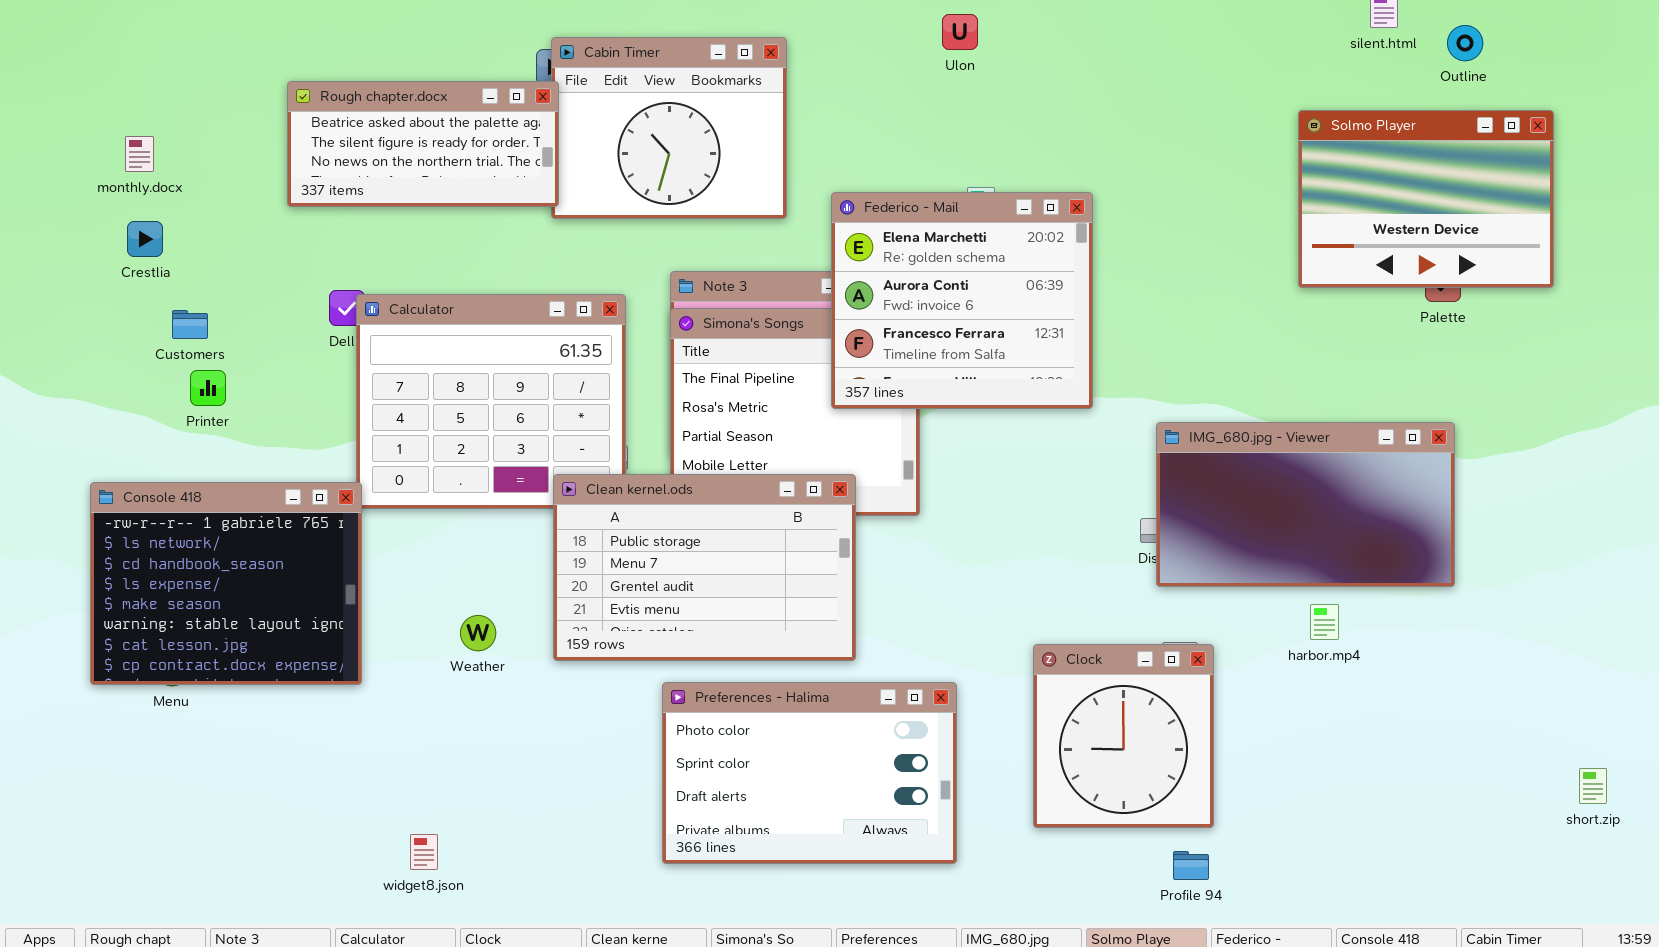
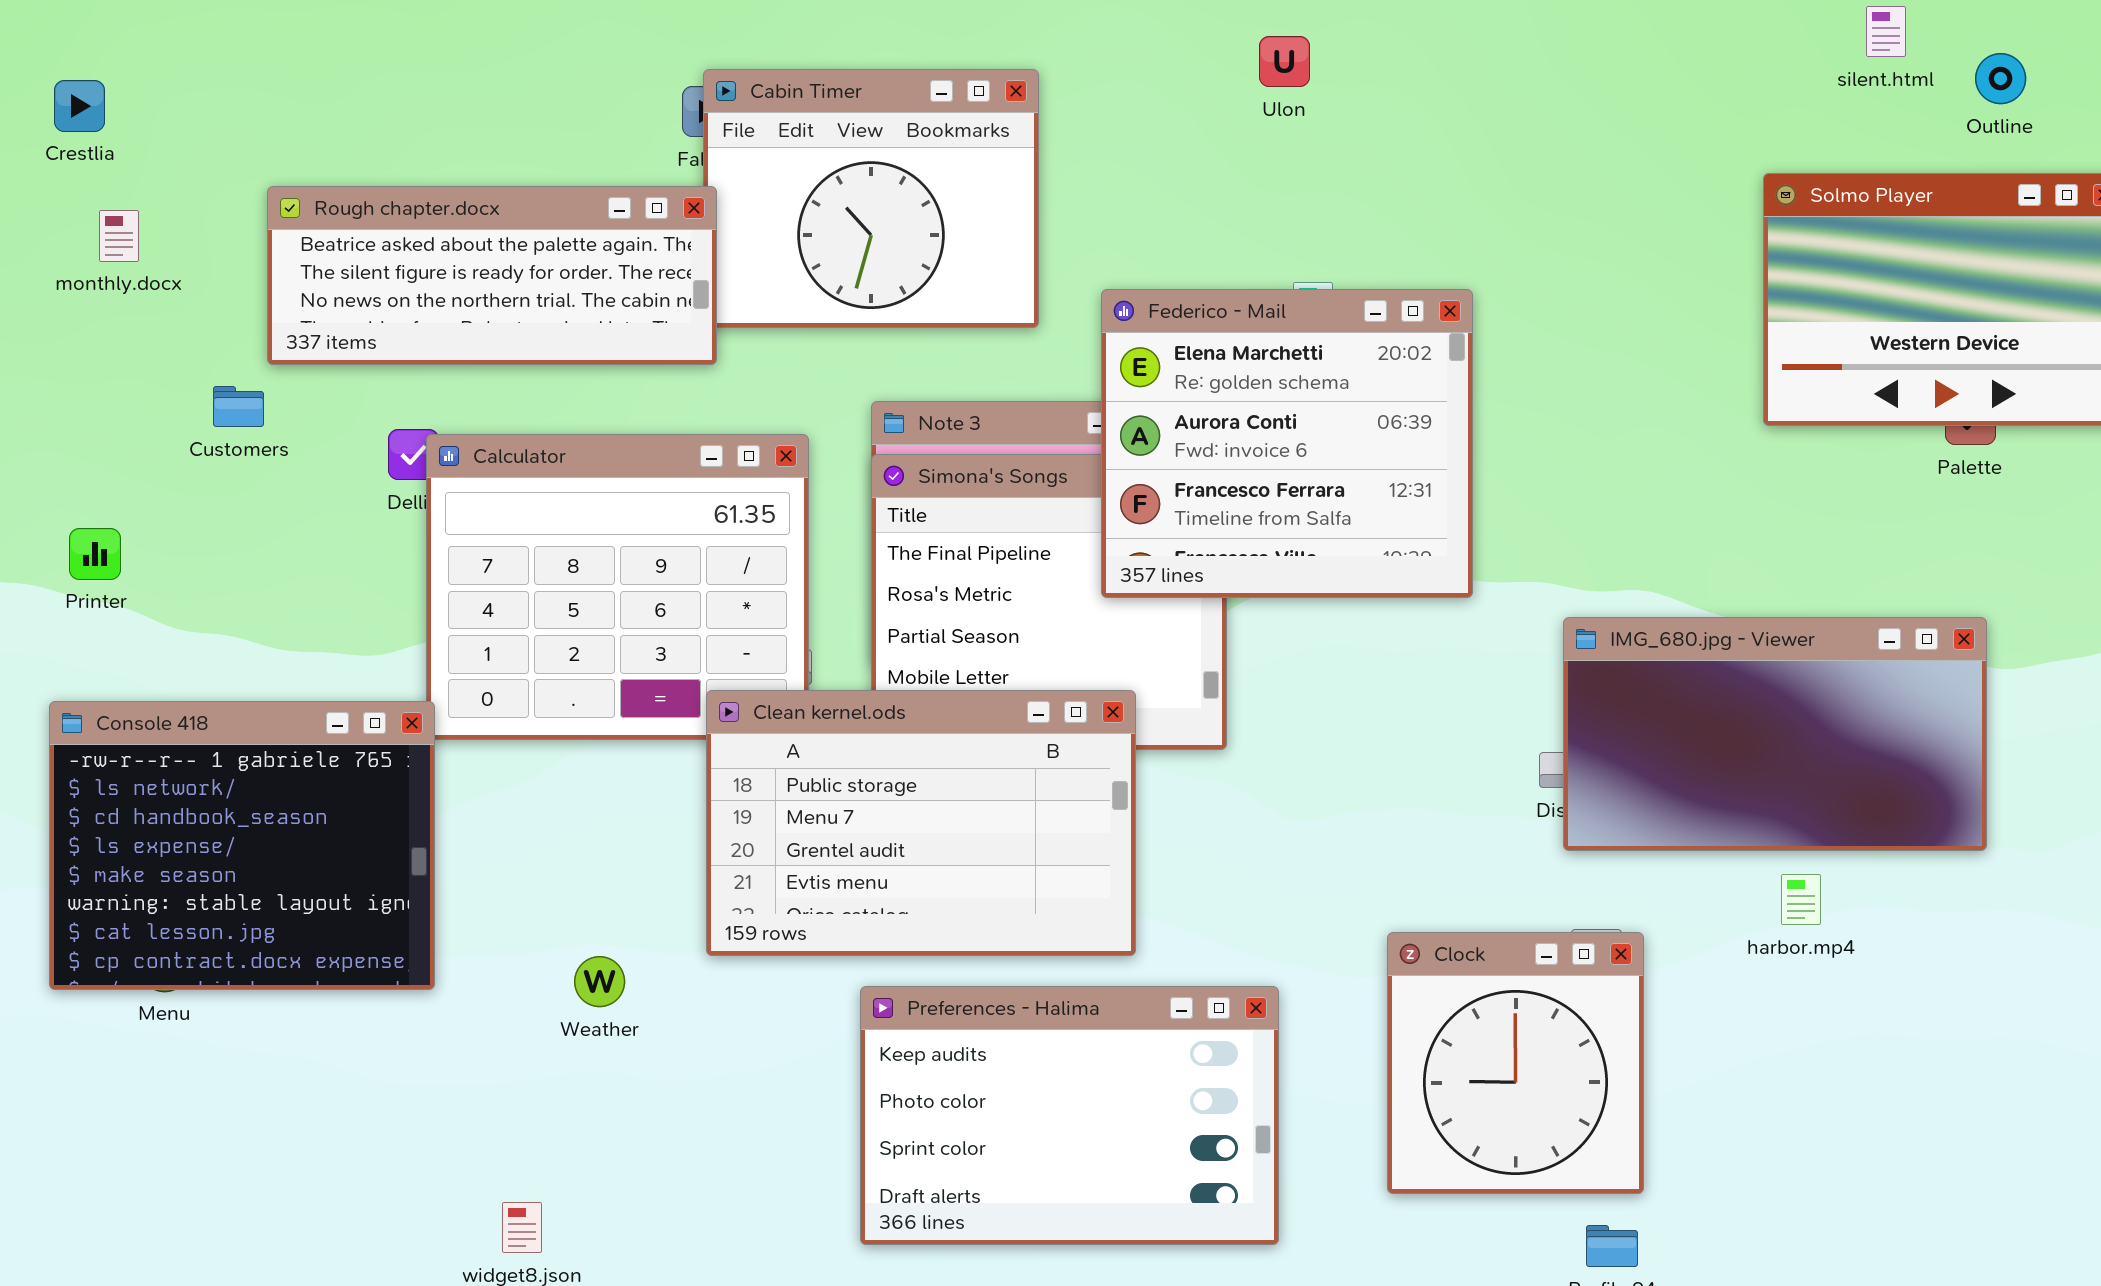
Rough chapter.docx: [287,81,559,207] -> [267,186,717,365], moved, resized
Crestlia: [127,221,163,257] -> [54,80,105,132], moved
Customers: [172,310,208,339] -> [213,386,264,427], moved
Printer: [190,370,226,406] -> [69,528,121,580], moved
Weather: [460,615,496,651] -> [574,956,625,1007], moved
Preferences - Halima: [662,682,957,864] -> [860,986,1279,1245], scrolled up 1 row

